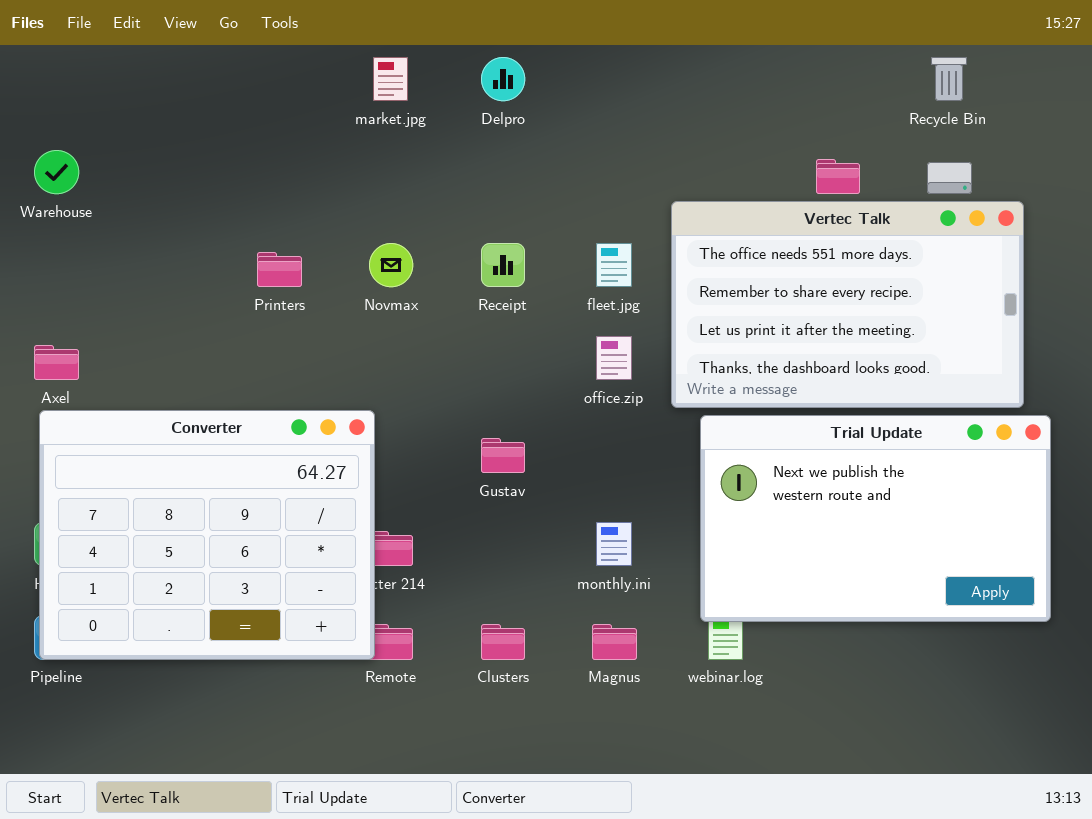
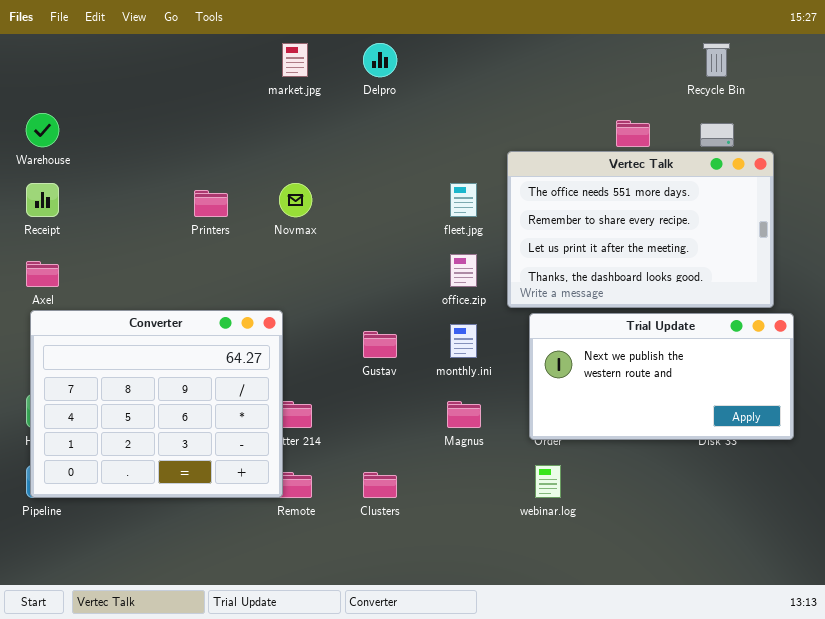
Receipt: [481,243,525,287] -> [26,183,59,217], moved
Trial Update: [700,415,1051,622] -> [529,313,794,440], resized
monthly.ini: [596,522,632,566] -> [450,324,477,358], moved
Magnus: [592,624,637,660] -> [447,401,481,428], moved

